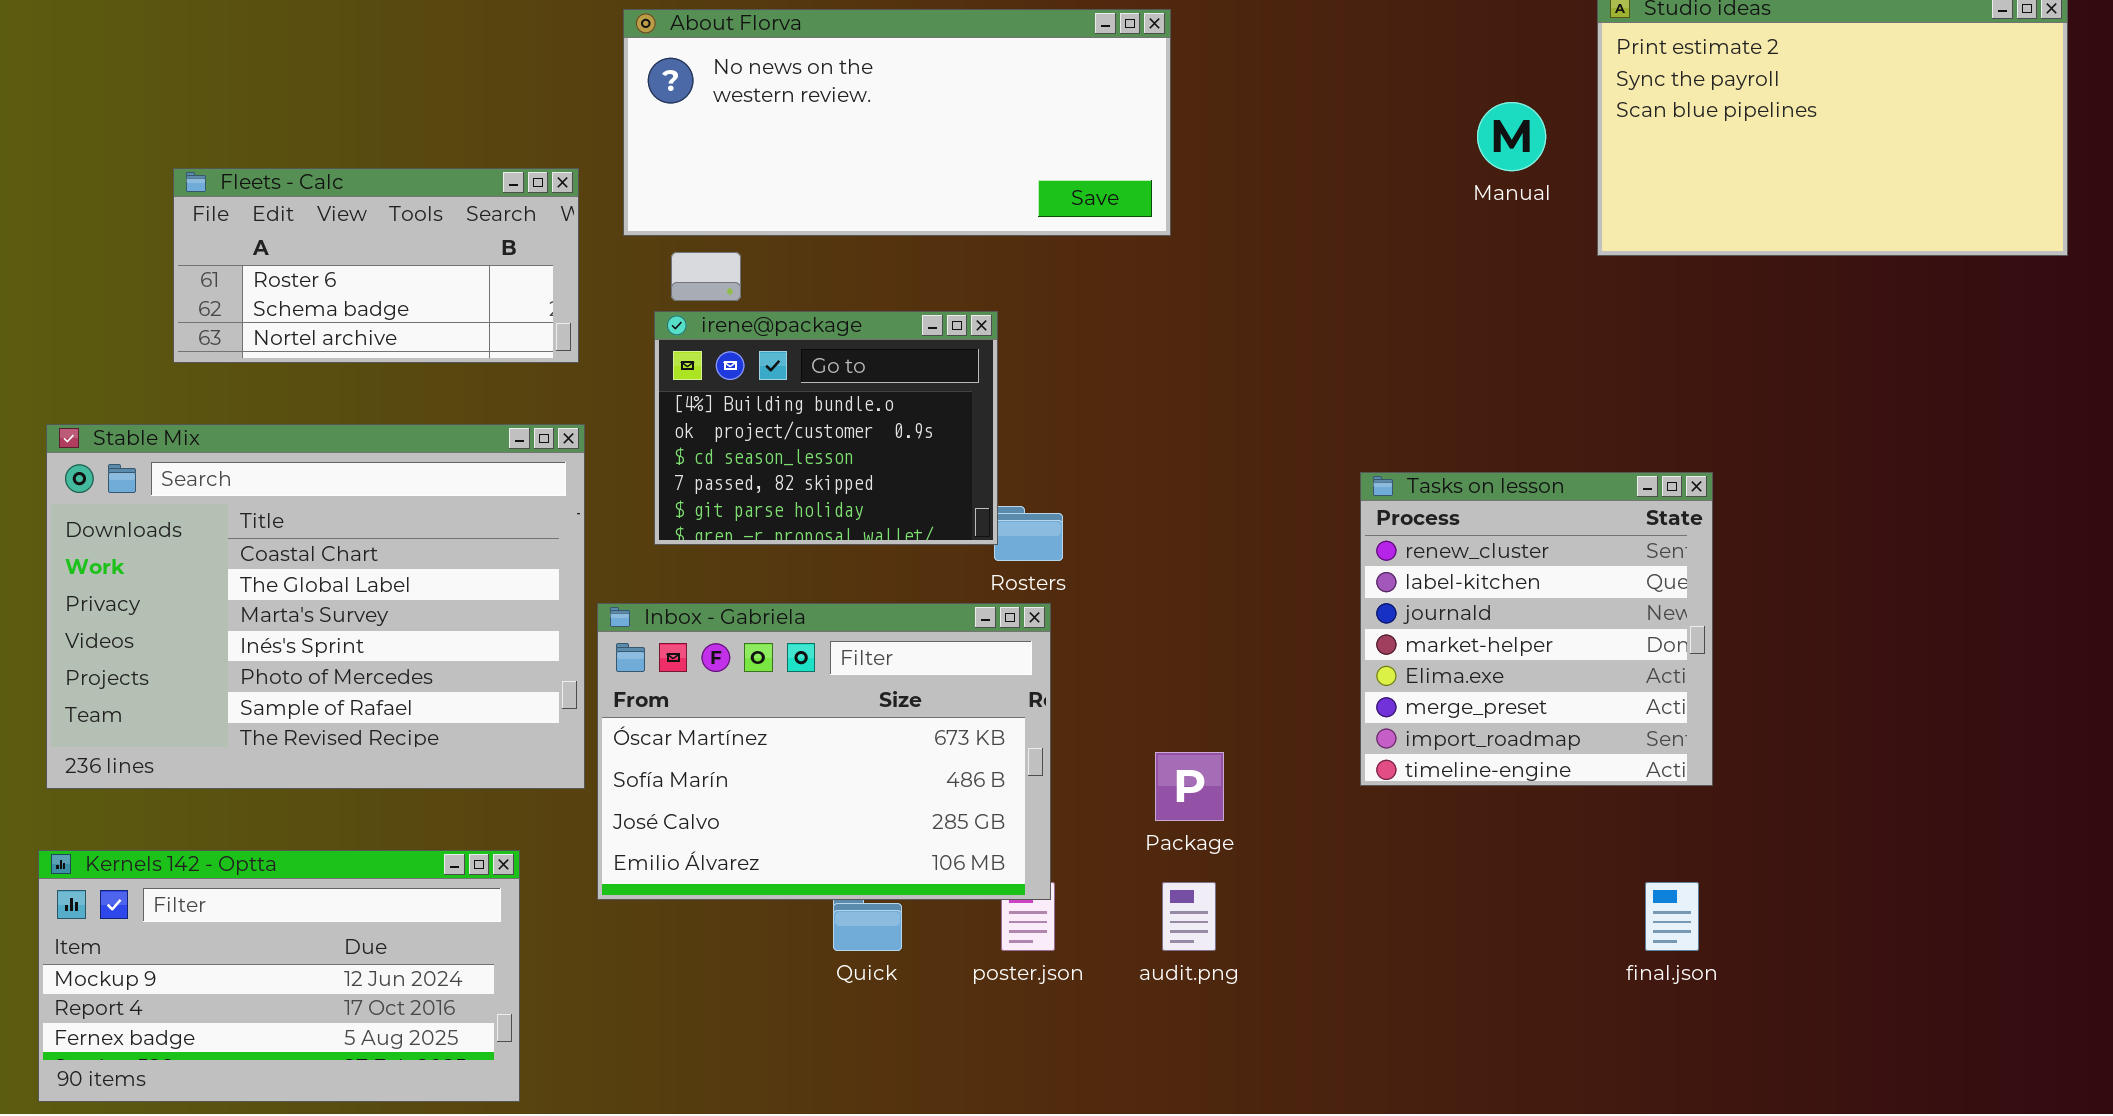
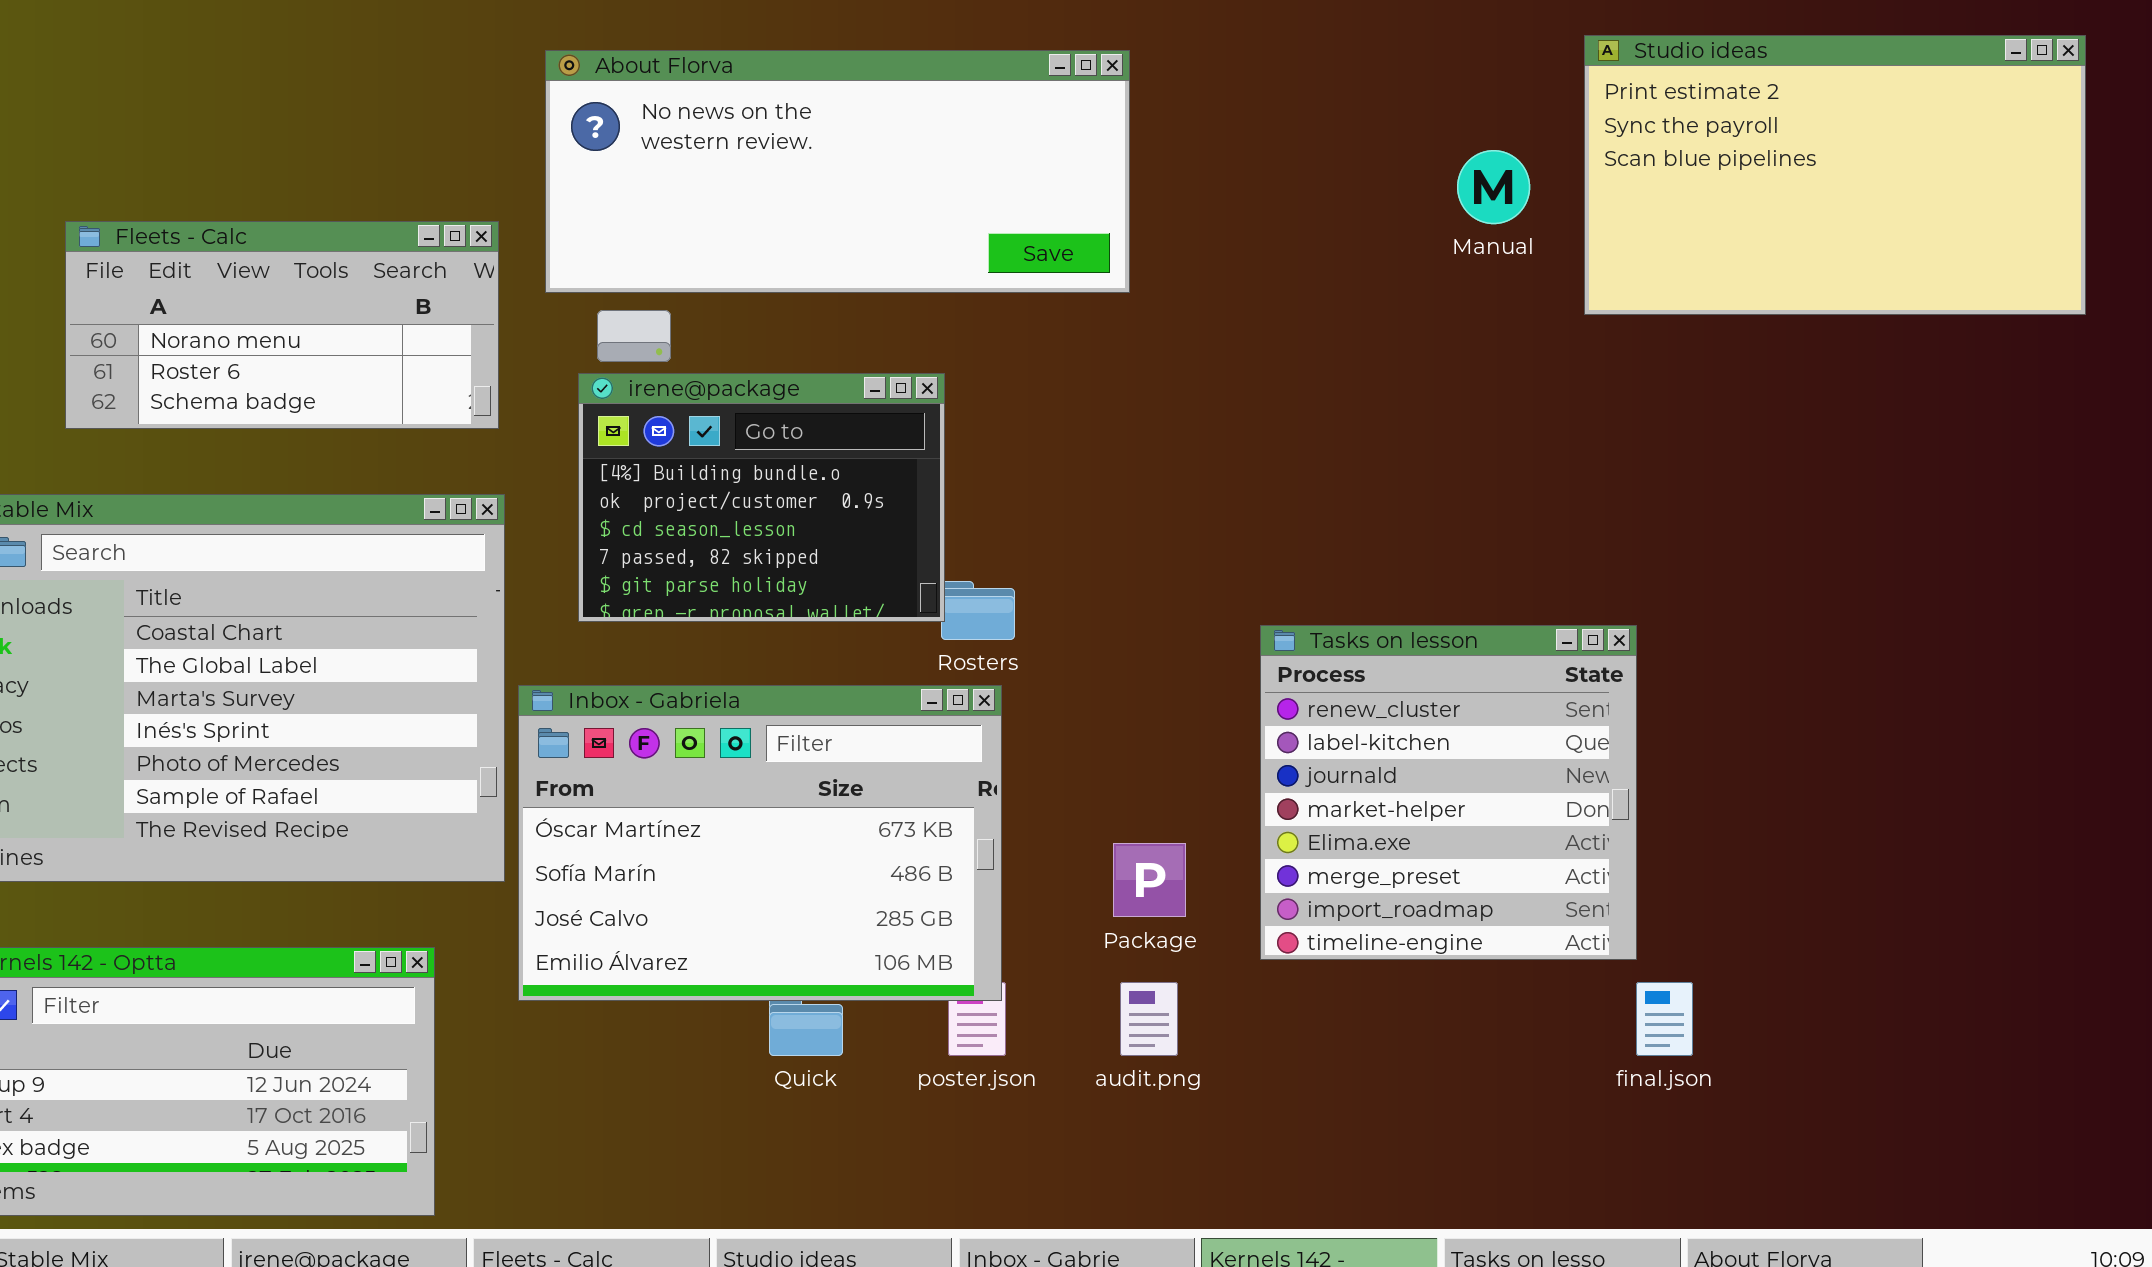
Fleets - Calc: [173,168,579,363] -> [65,221,499,429], scrolled up 1 row
Tasks on lesson: [1360,472,1713,786] -> [1260,625,1637,960], moved

